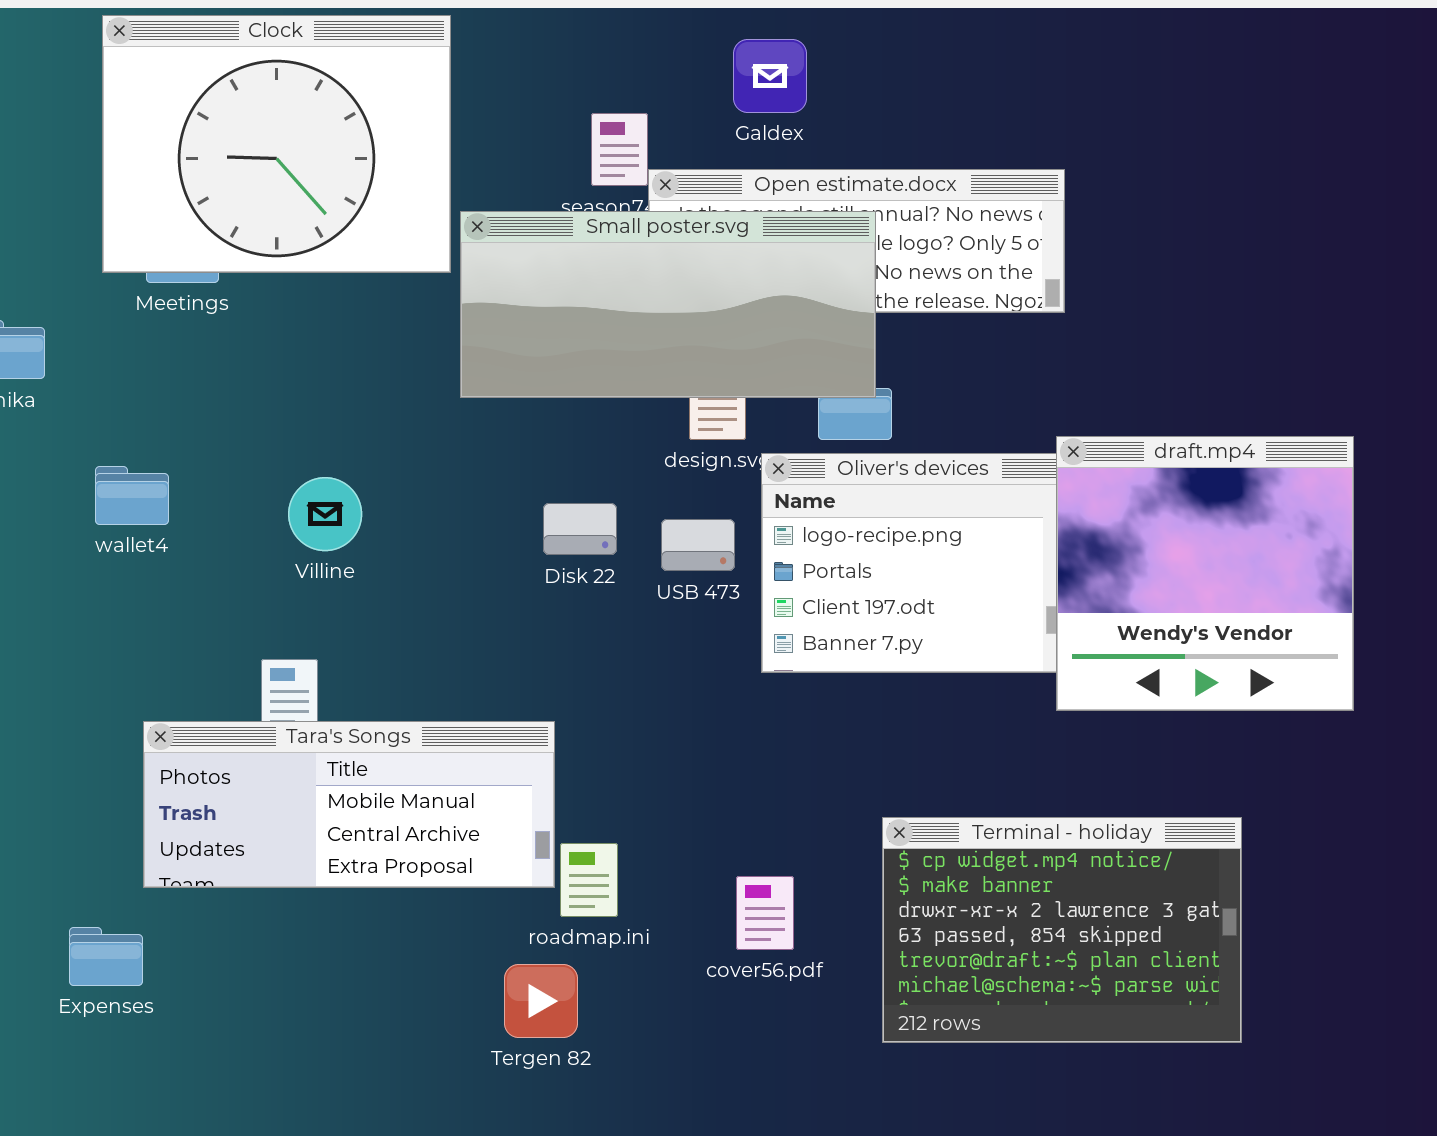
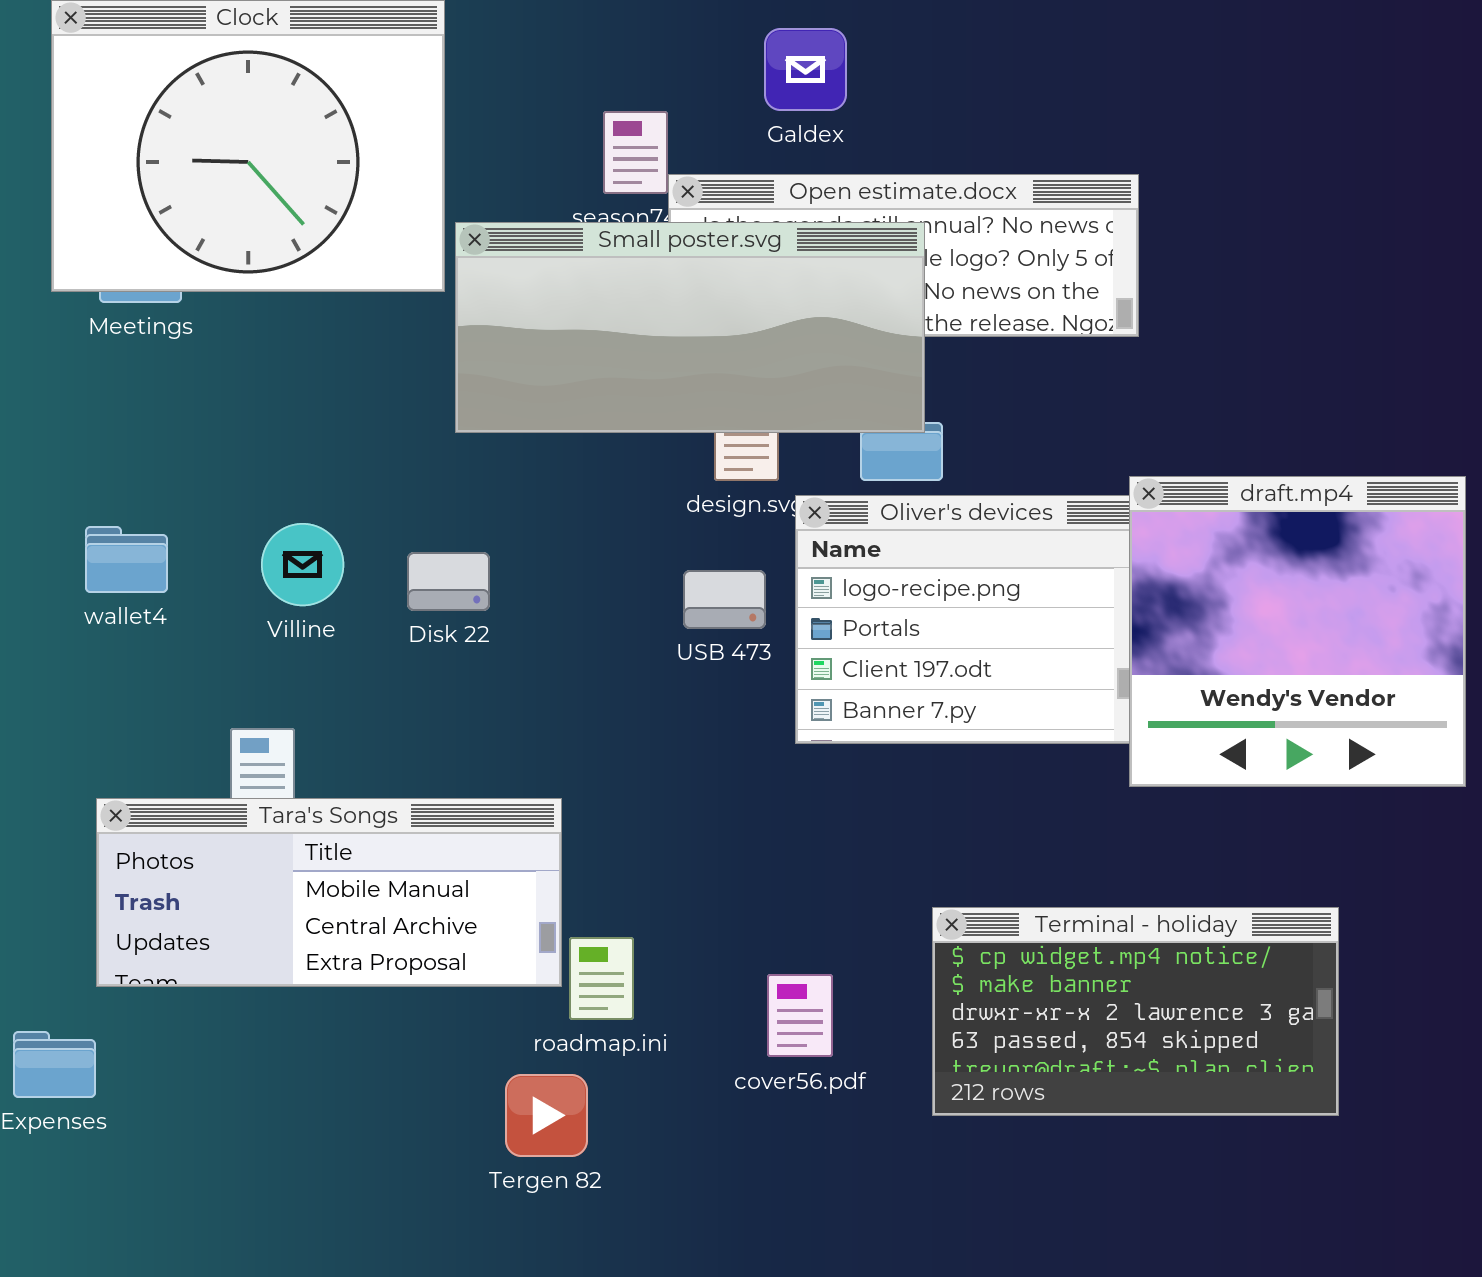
wallet4: [95,466,169,525] -> [85,526,168,593], moved
Disk 22: [543,503,617,555] -> [407,552,490,611], moved
Terminal - holiday: [882,817,1242,1043] -> [932,907,1339,1116], resized

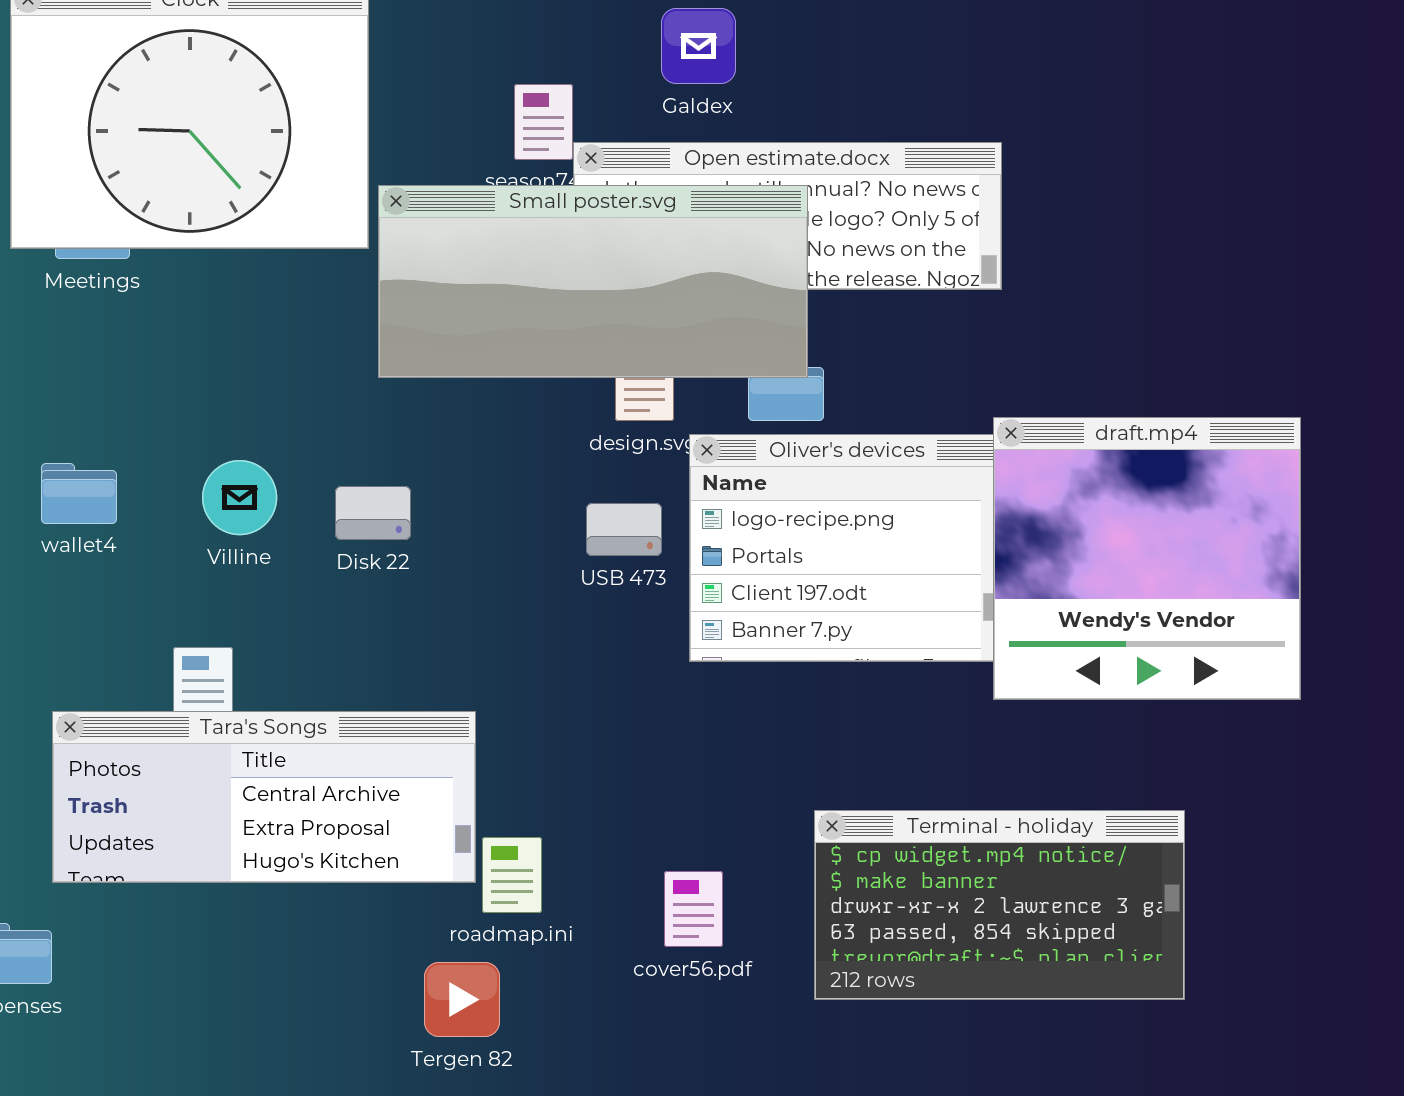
Tara's Songs: [96,798,562,987] -> [52,711,476,883], scrolled down 1 row

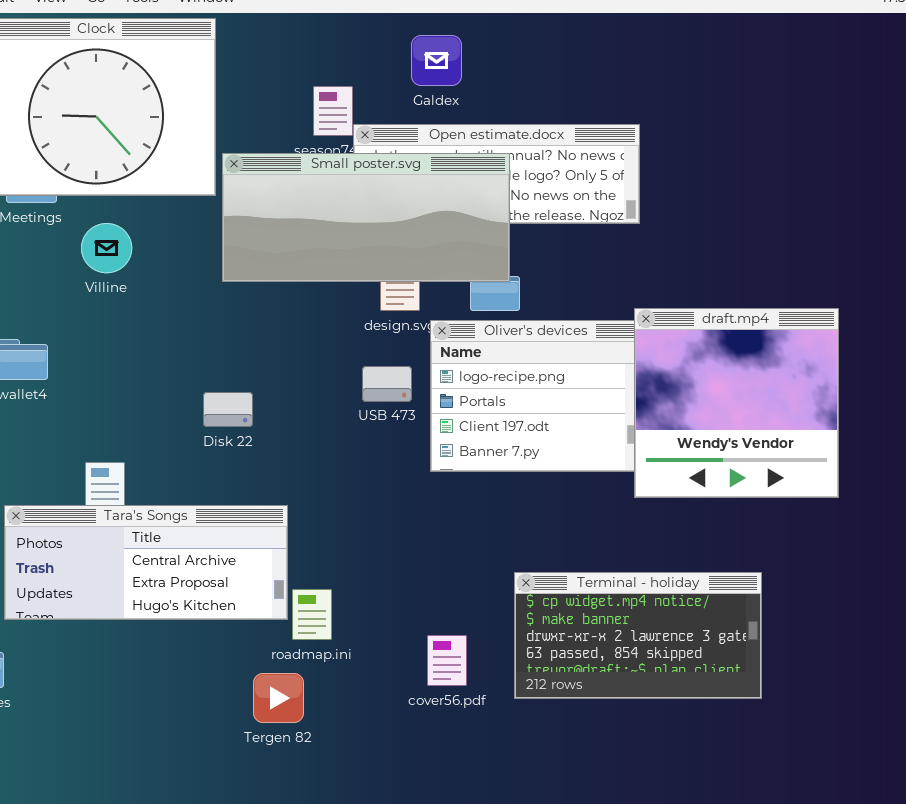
Villine: [202,460,277,535] -> [81,223,132,273], moved
Disk 22: [335,486,411,540] -> [203,392,253,427], moved
cover56.pdf: [664,871,723,947] -> [427,635,467,686], moved

